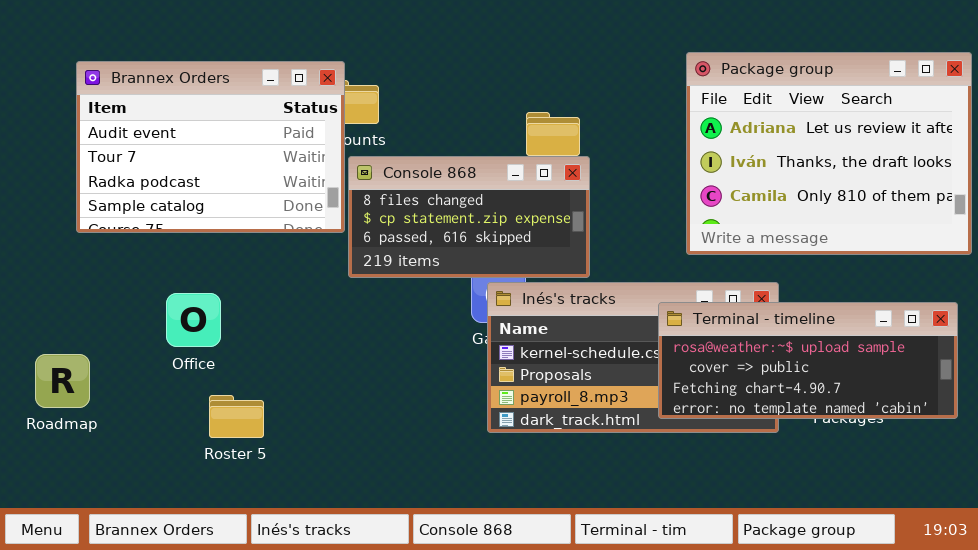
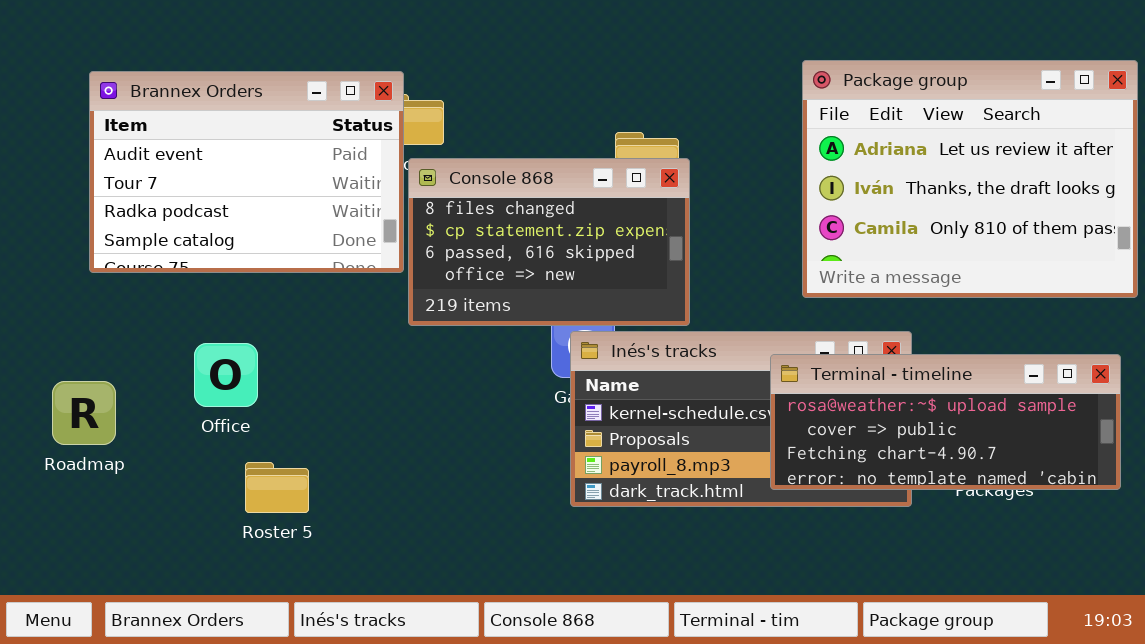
Console 868: [348,156,590,278] -> [408,158,690,326], resized
Roadmap: [35,354,90,408] -> [52,381,116,445], moved

